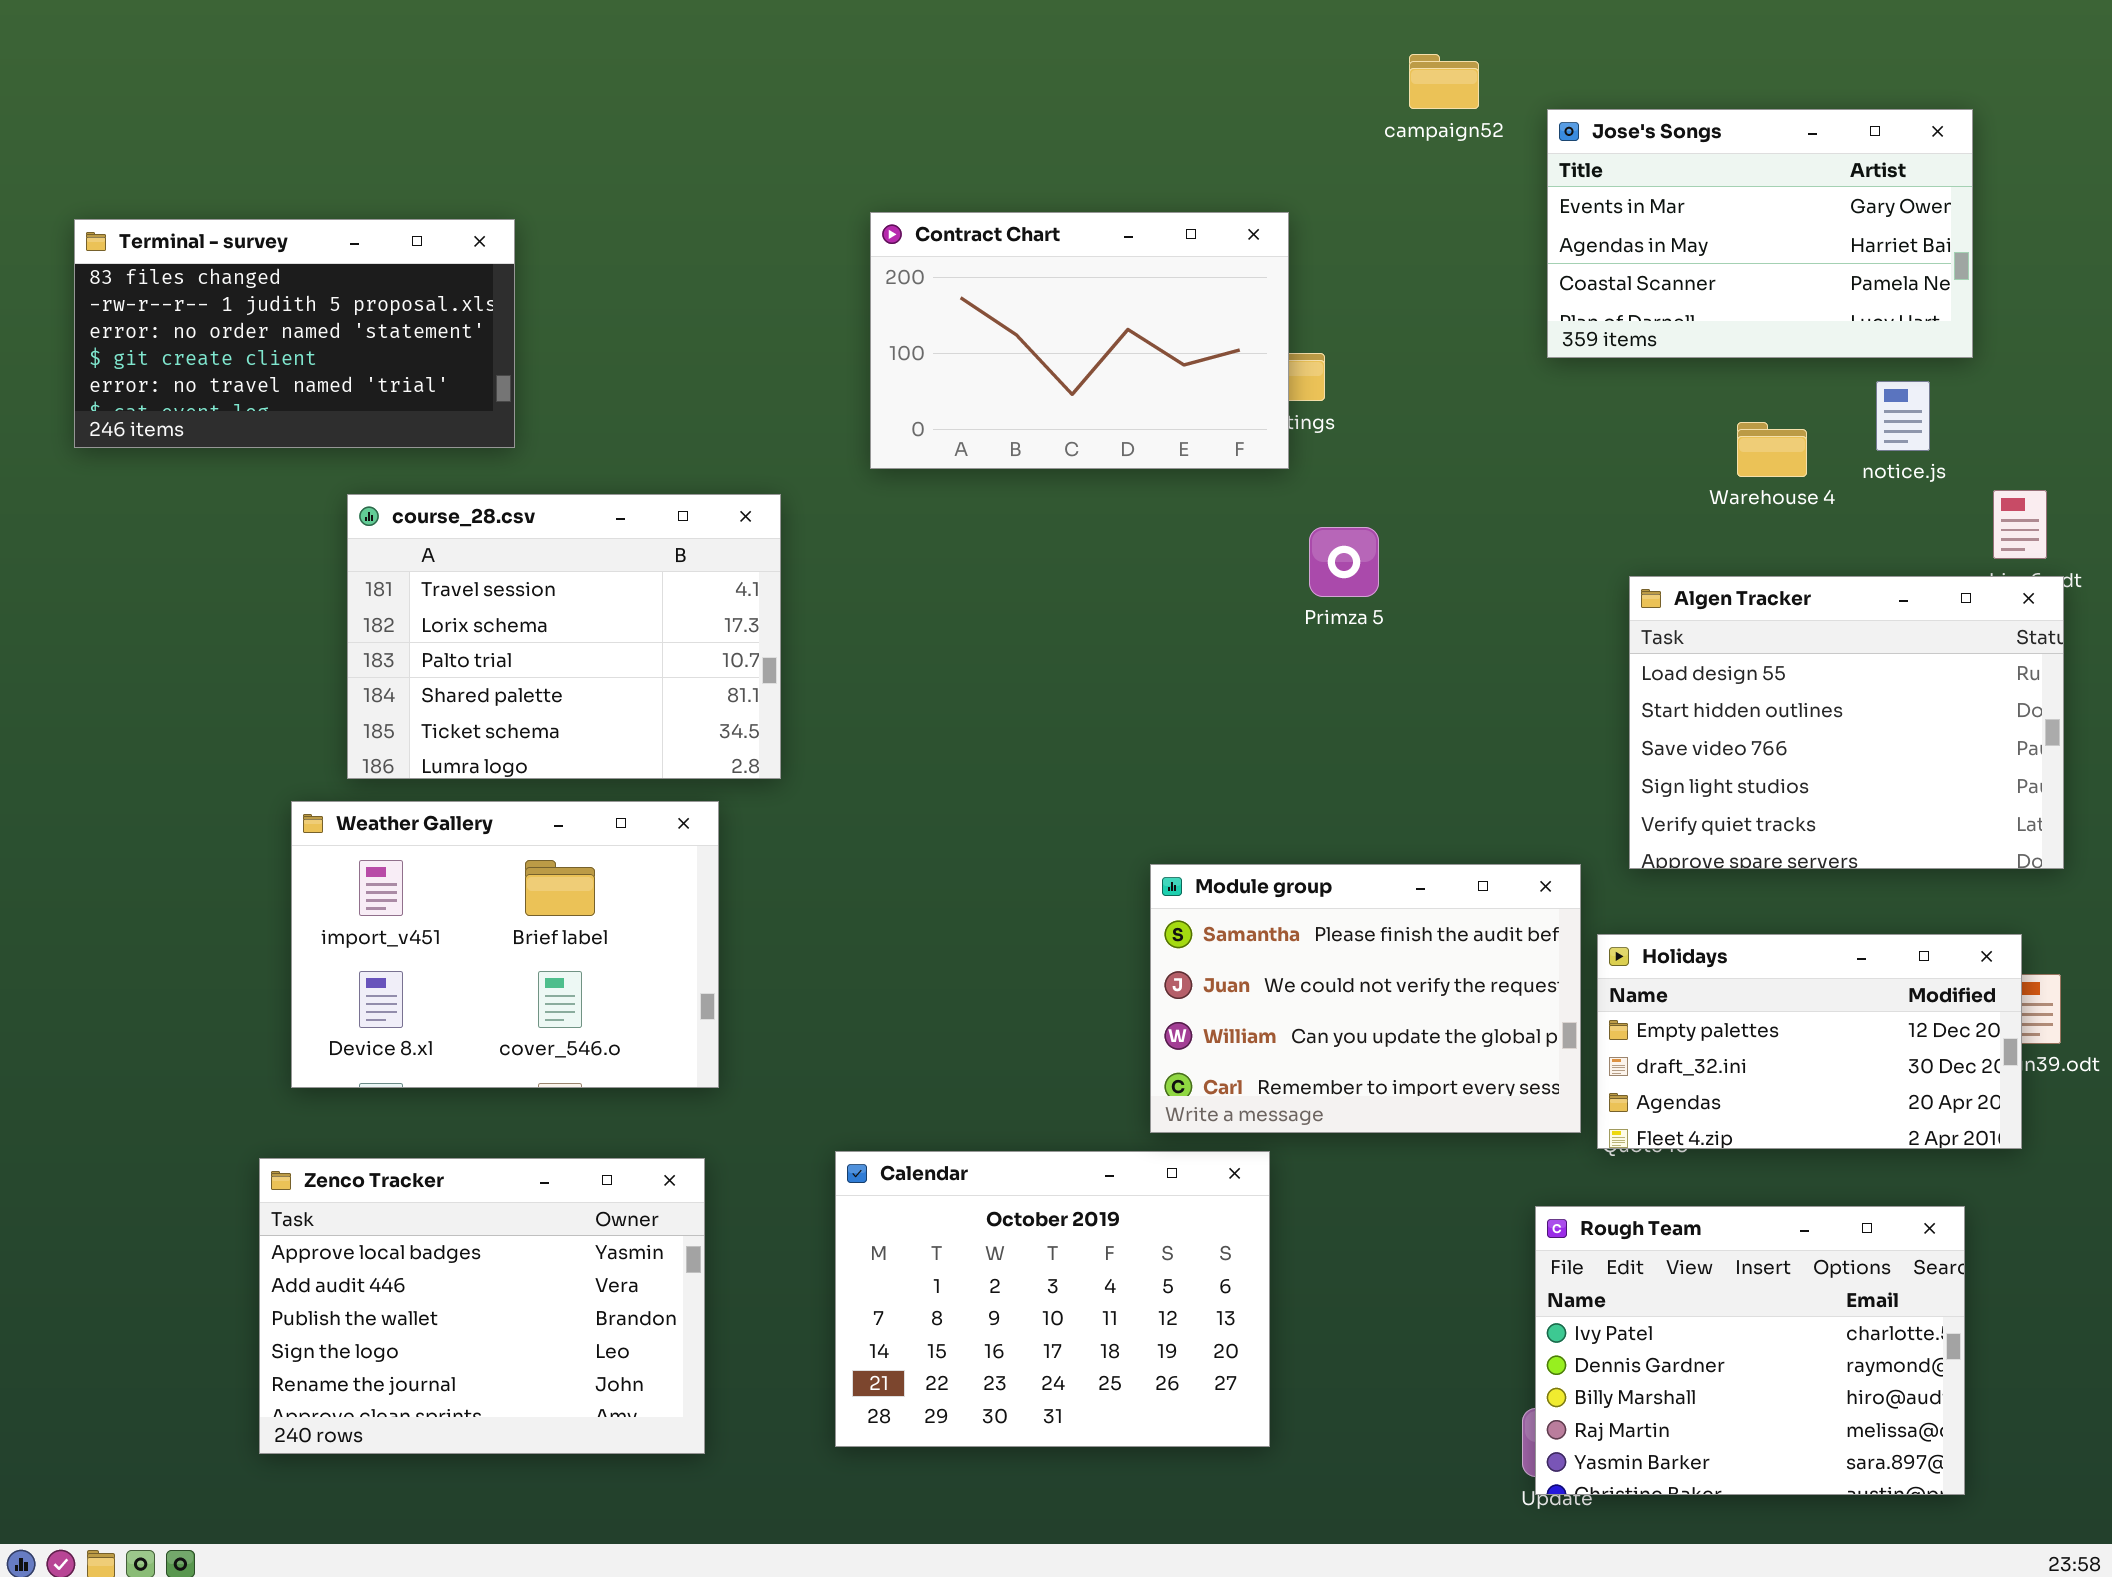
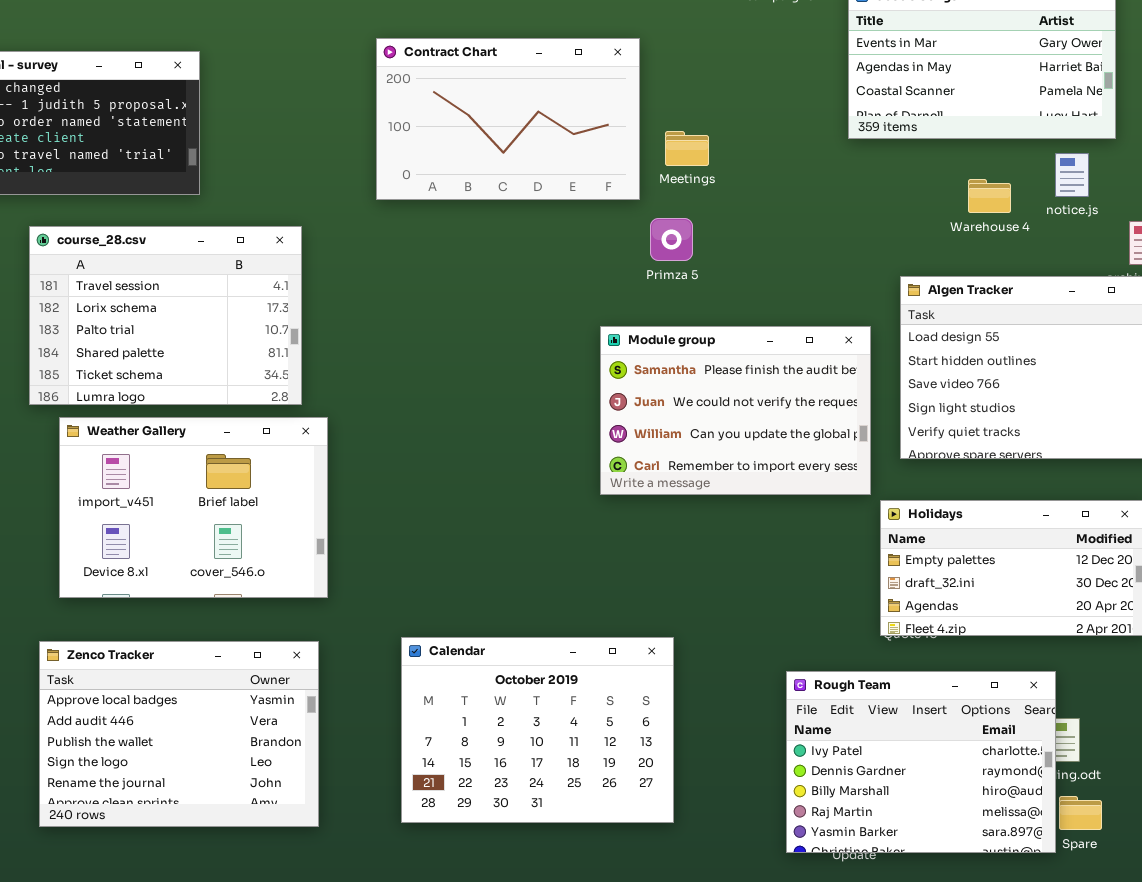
Contract Chart: [870,212,1289,469] -> [376,38,640,200], moved
course_28.csv: [347,494,781,779] -> [29,226,302,405], moved
Primza 5: [1309,527,1379,597] -> [650,218,693,261], moved
Module group: [1150,864,1581,1133] -> [600,326,871,495], moved
Rough Team: [1535,1206,1965,1495] -> [786,671,1056,853], moved

